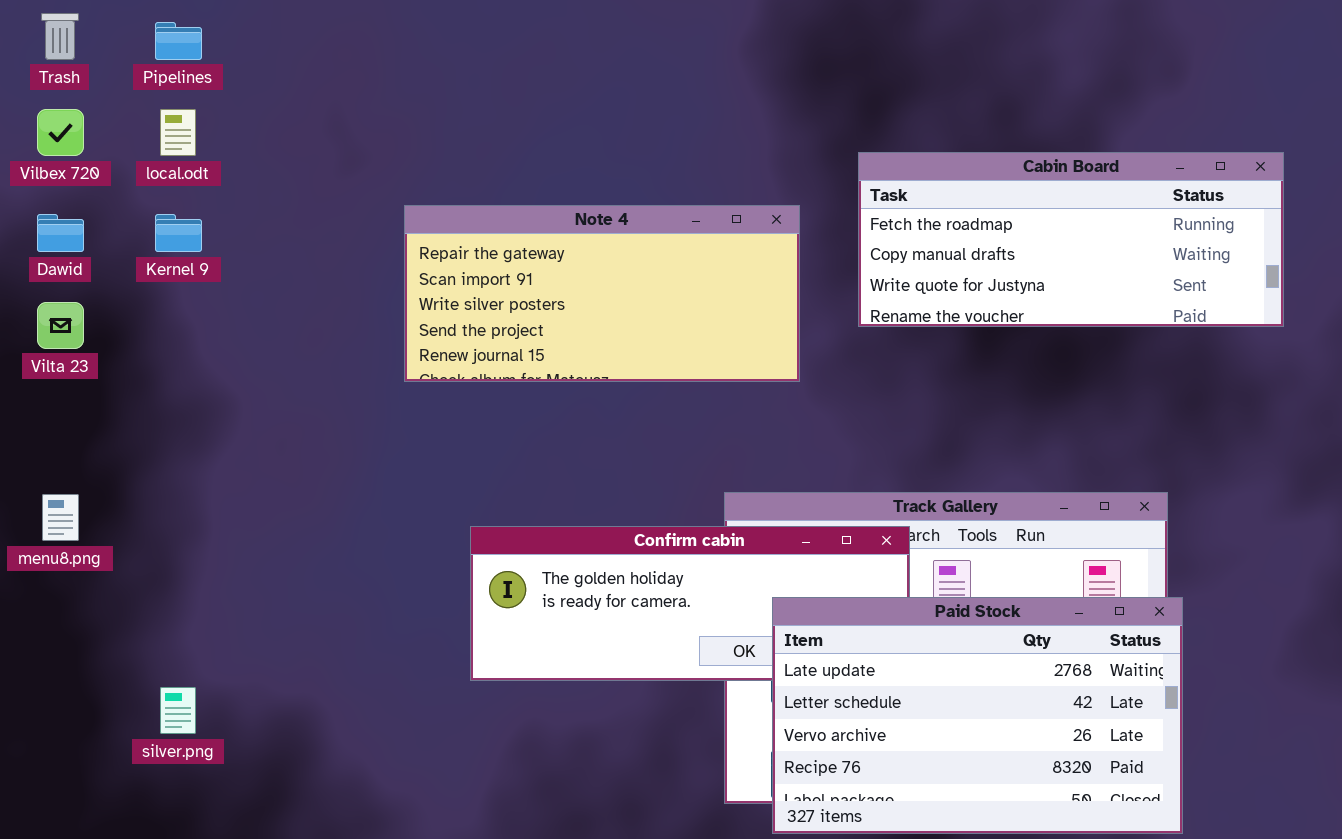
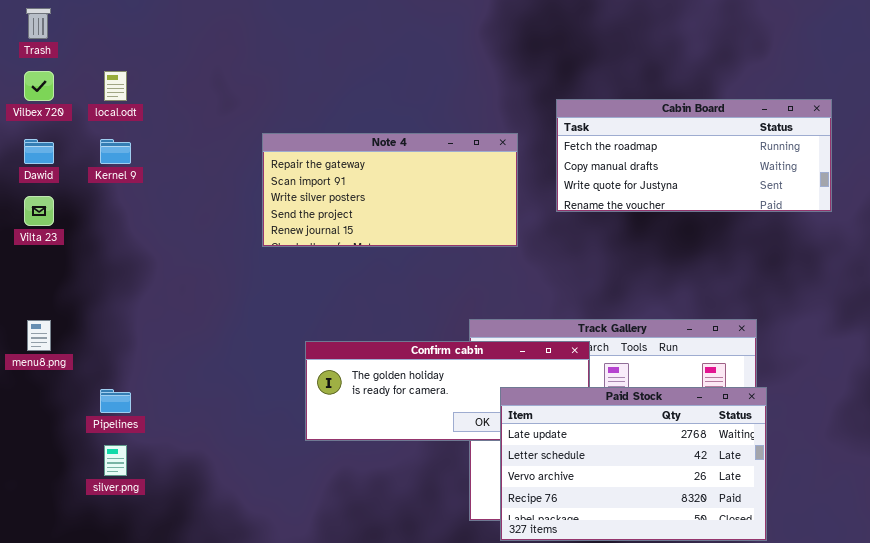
Pipelines: [155,22,202,60] -> [100,389,131,413], moved

